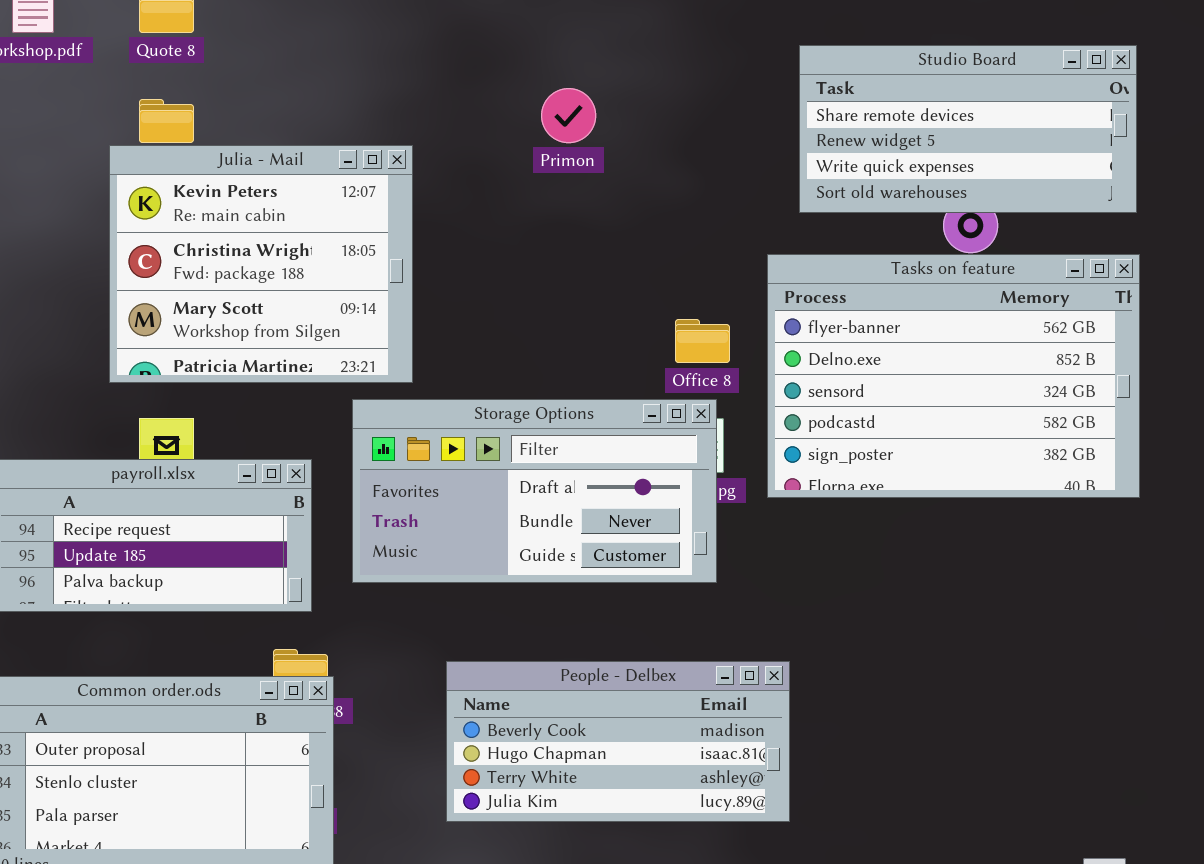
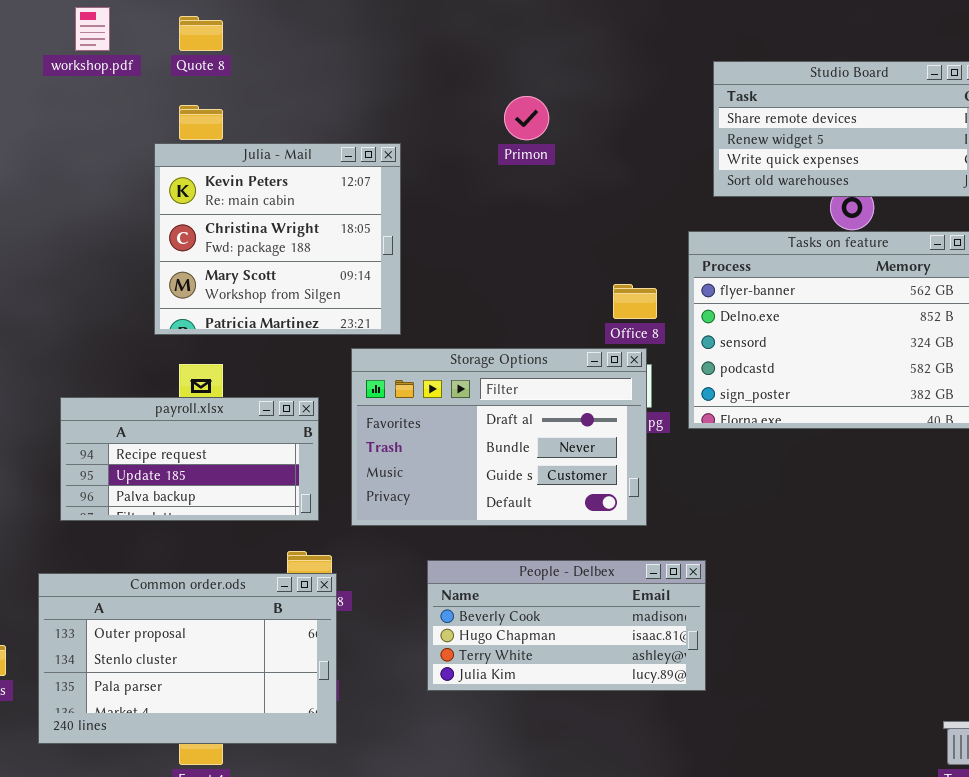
Storage Options: [352,399,717,583] -> [351,348,647,526], resized

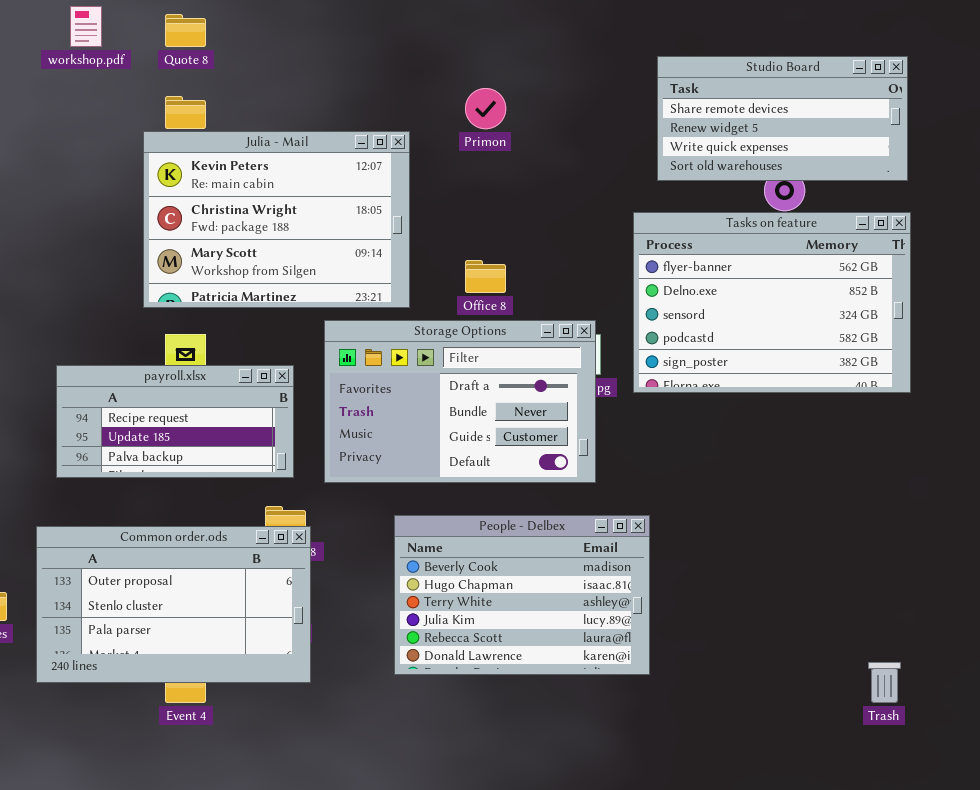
Julia - Mail: [154,143,401,335] -> [143,131,410,308], resized
Office 8: [613,284,657,319] -> [465,260,506,293], moved
People - Delbex: [427,560,706,691] -> [394,515,650,675], resized

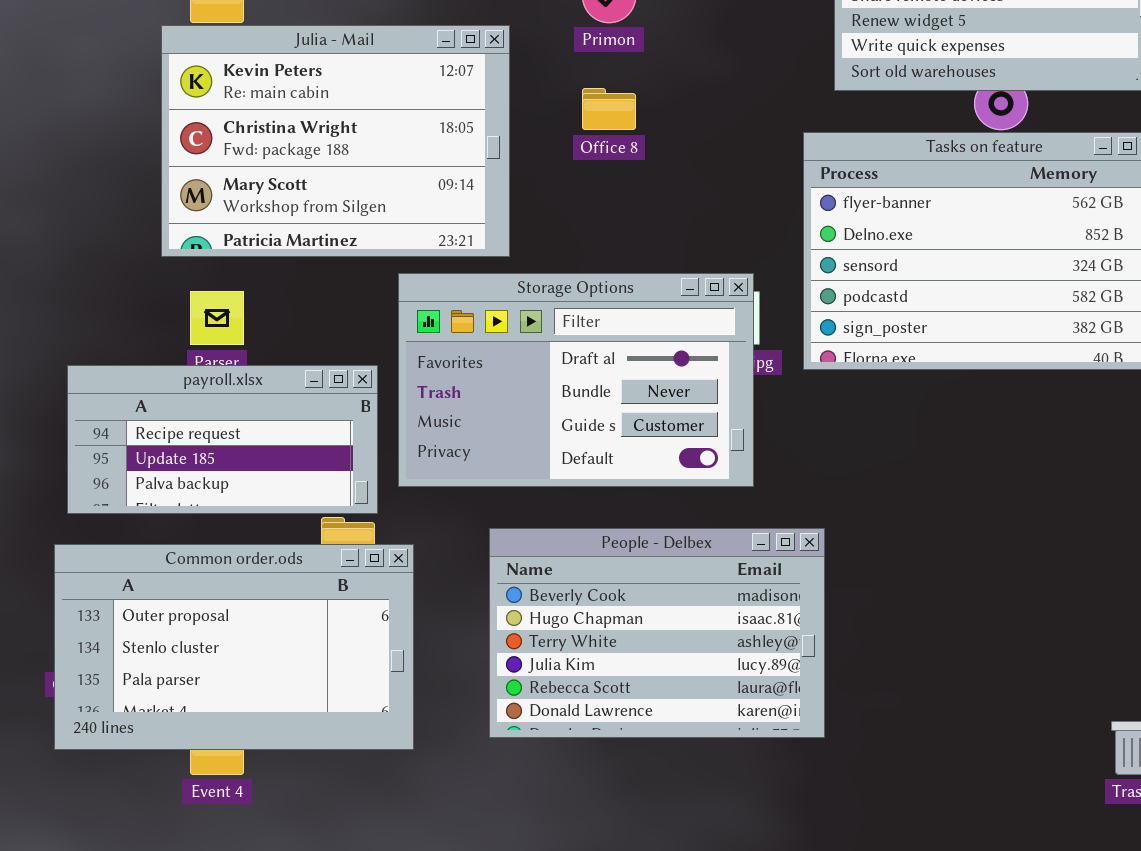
Office 8: [465,260,506,293] -> [582,88,636,130], moved
payroll.xlsx: [56,365,294,478] -> [67,365,378,514], moved
Common order.ods: [36,526,311,683] -> [54,544,414,750], moved

